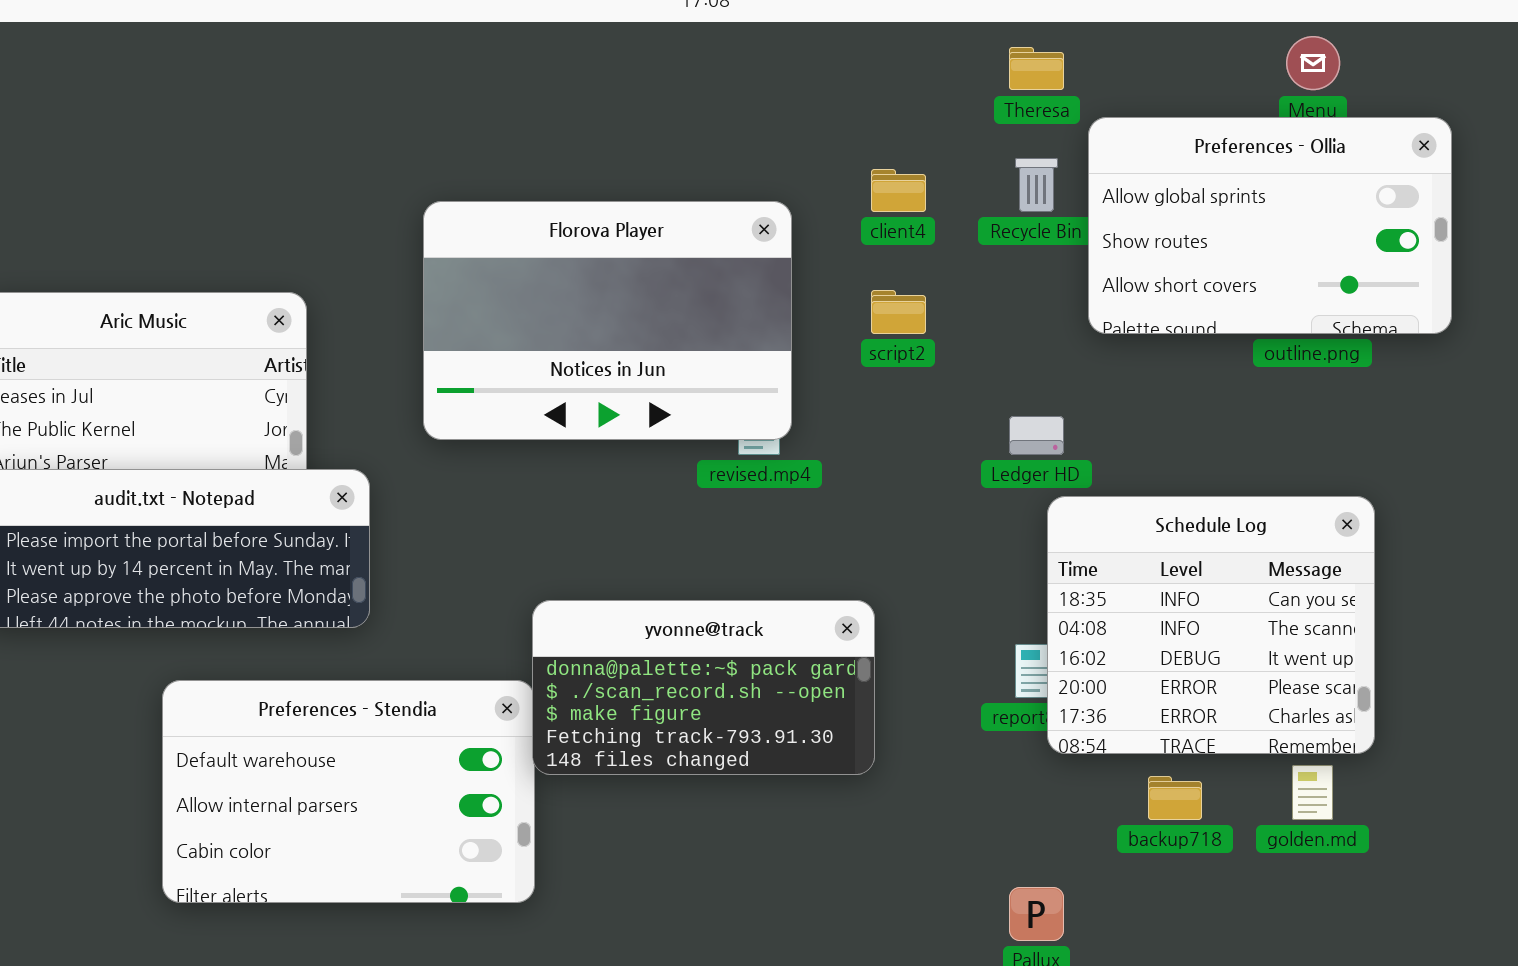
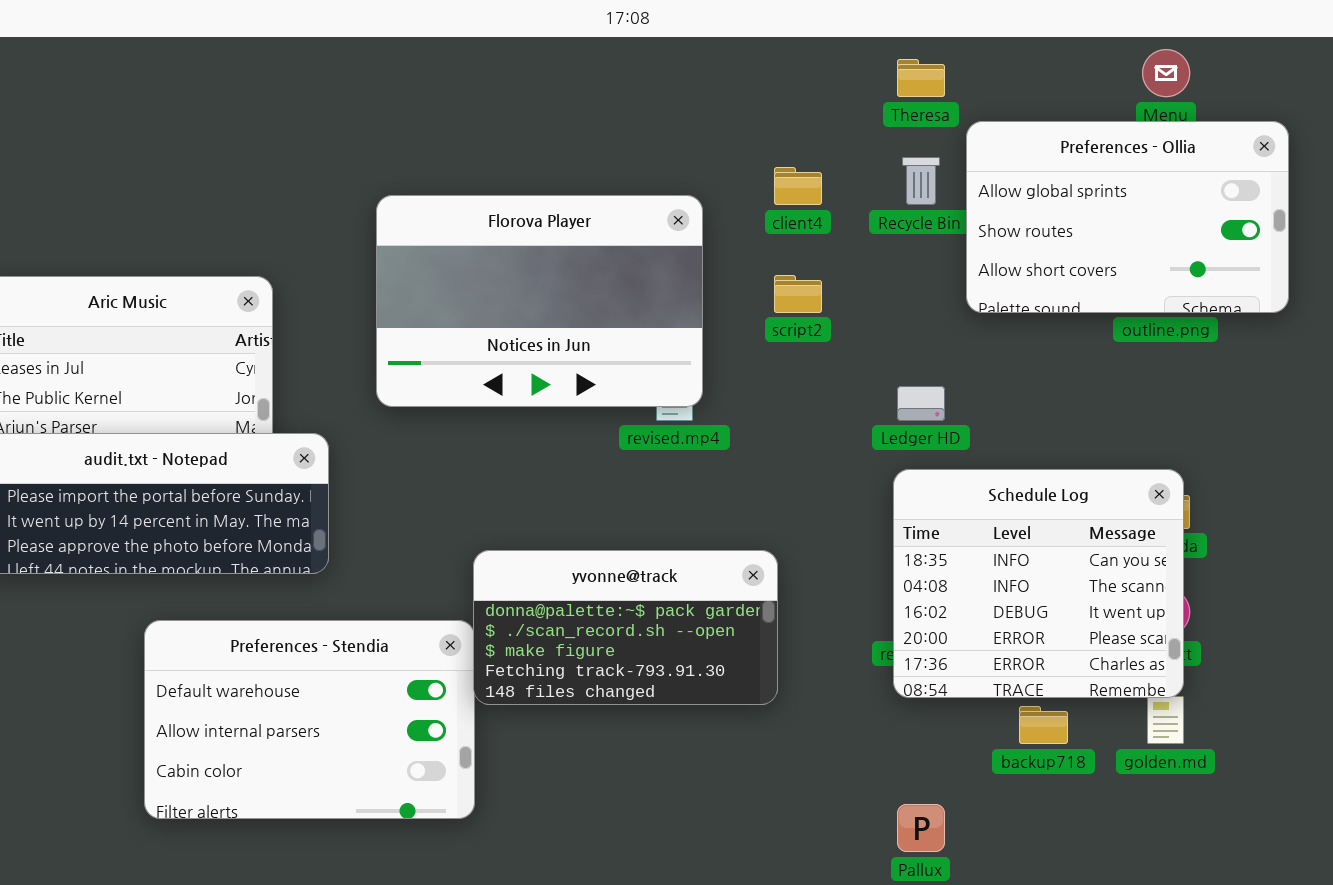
Schedule Log: [1047,496,1375,754] -> [893,469,1184,698], moved

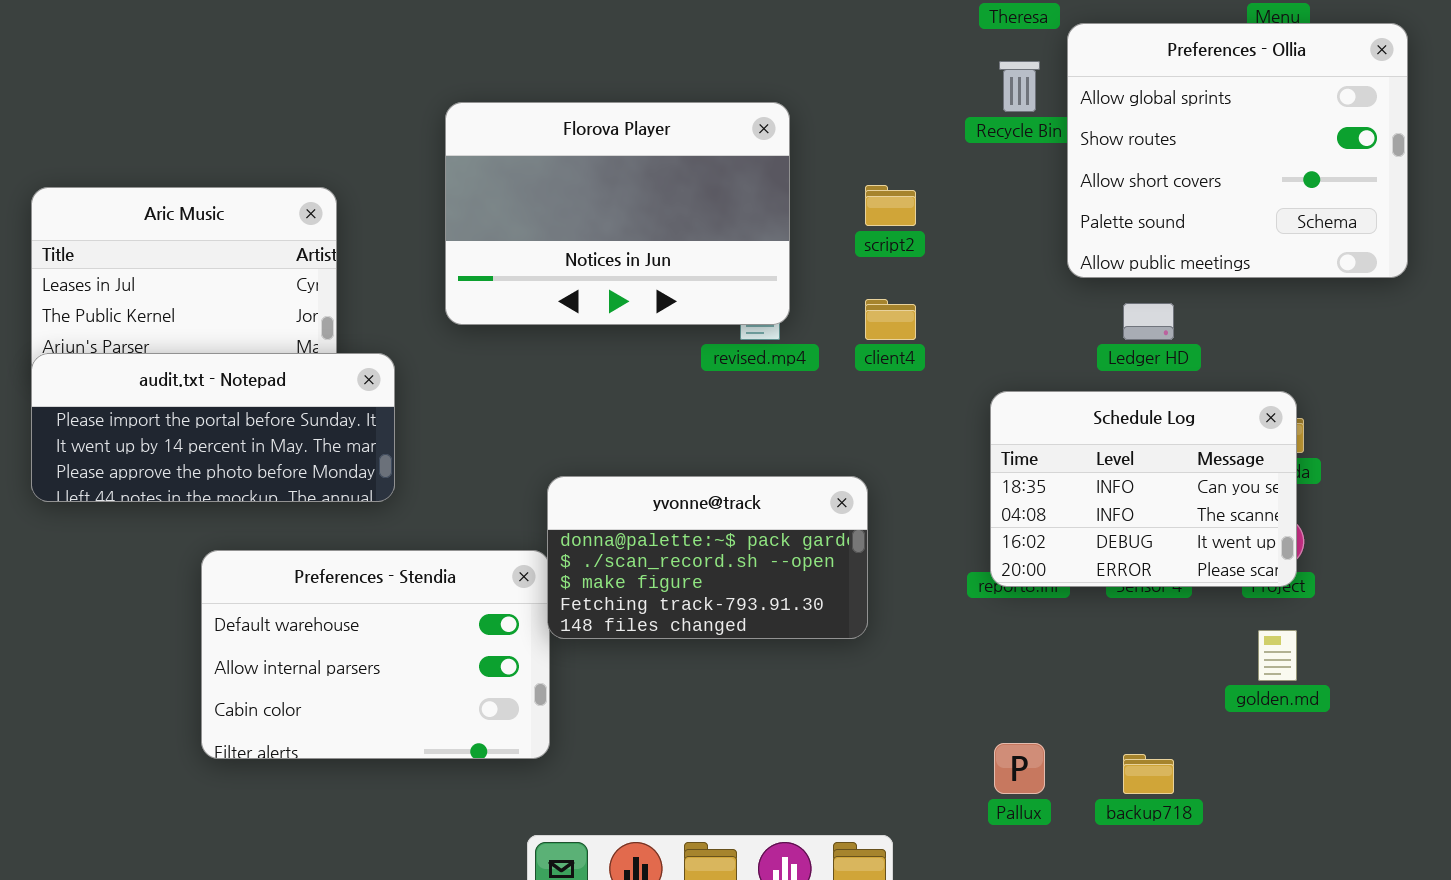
Preferences - Ollia: [966,121,1289,313] -> [1067,23,1408,278], resized
client4: [774,167,822,205] -> [865,299,916,340], moved
Ledger HD: [897,386,945,421] -> [1123,303,1174,340], moved
Schedule Log: [893,469,1184,698] -> [990,391,1297,587], resized
backup718: [1019,706,1068,744] -> [1123,754,1174,794], moved

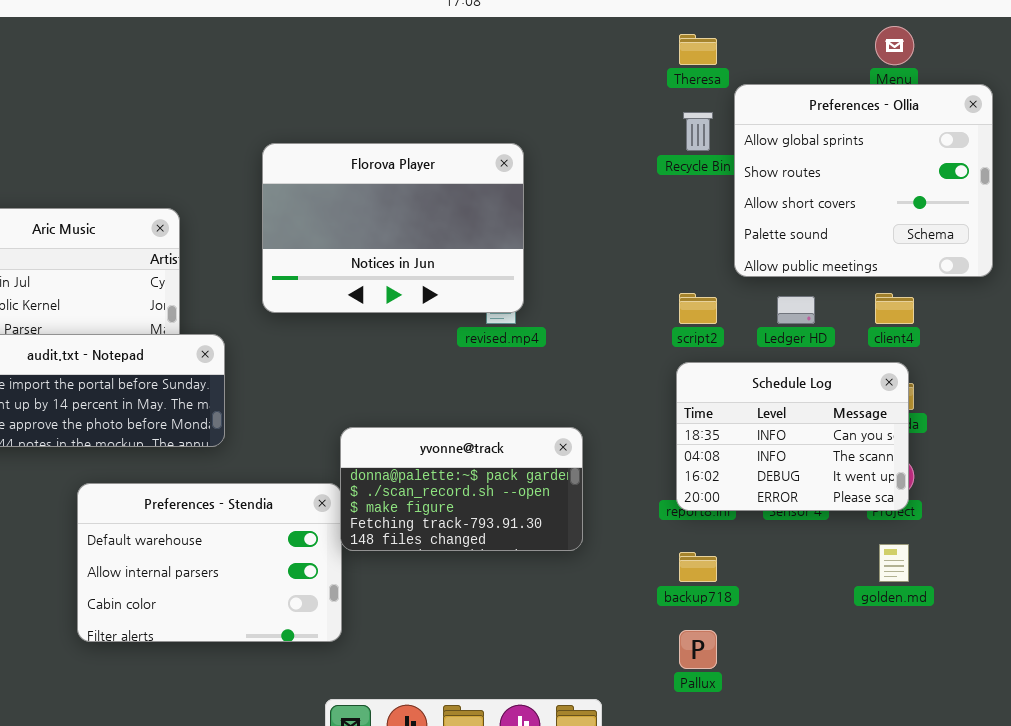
script2: [865,185,916,226] -> [679,293,717,324], moved
client4: [865,299,916,340] -> [875,293,914,324], moved
backup718: [1123,754,1174,794] -> [679,552,717,582], moved

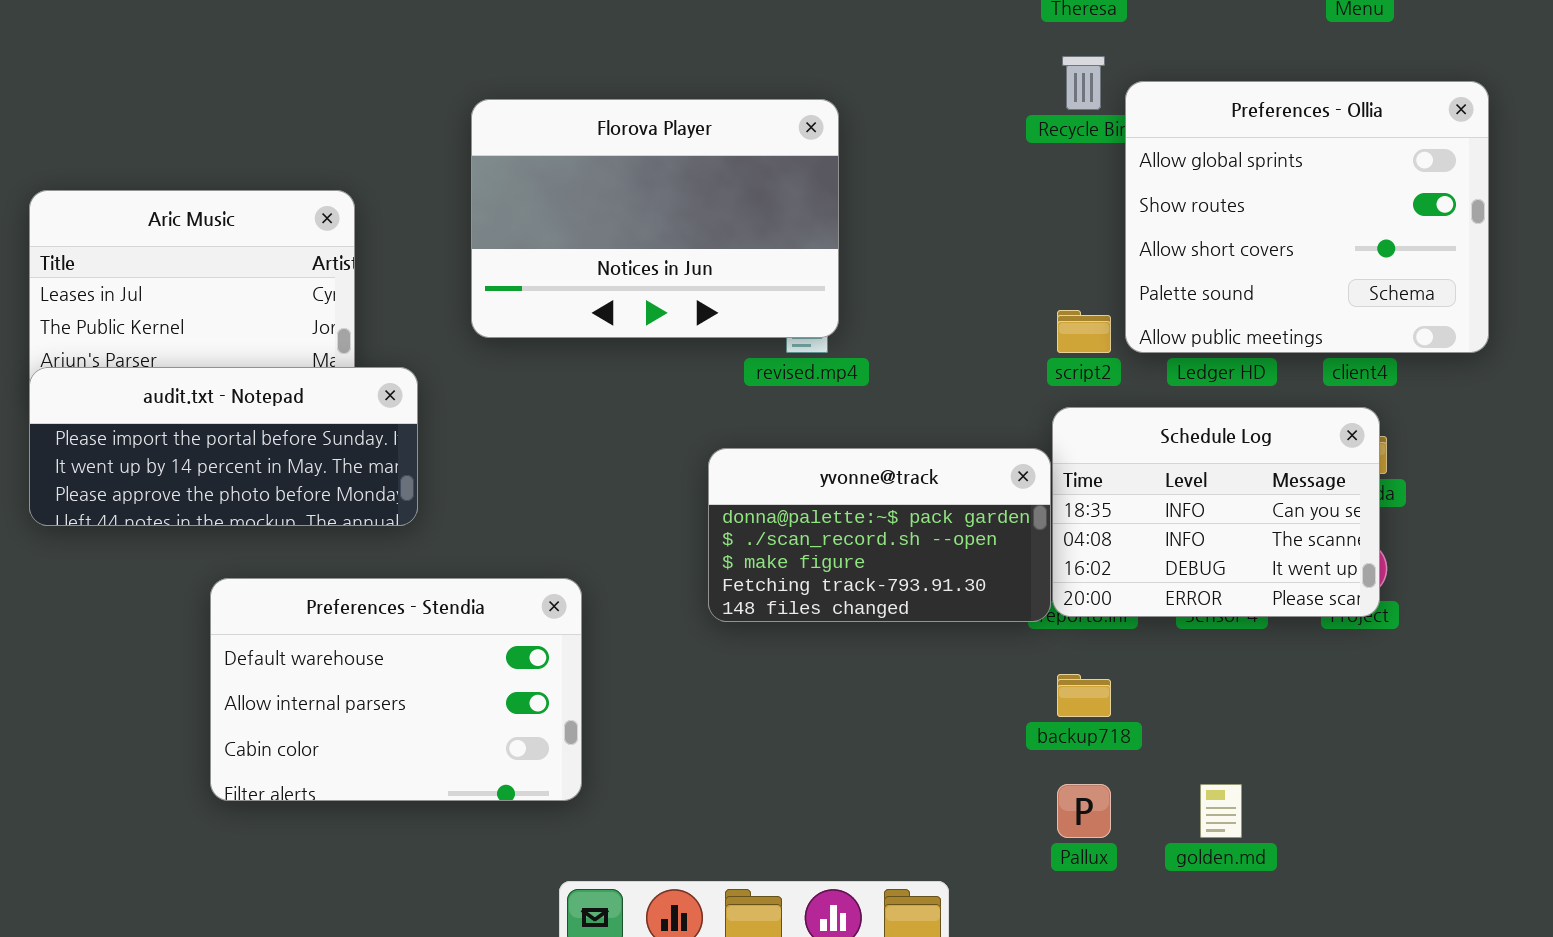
Preferences - Ollia: [734,84,993,277] -> [1125,81,1489,353], moved
yvonne@track: [340,427,583,551] -> [708,448,1051,622], moved
golden.md: [879,544,909,582] -> [1200,784,1242,838], moved

